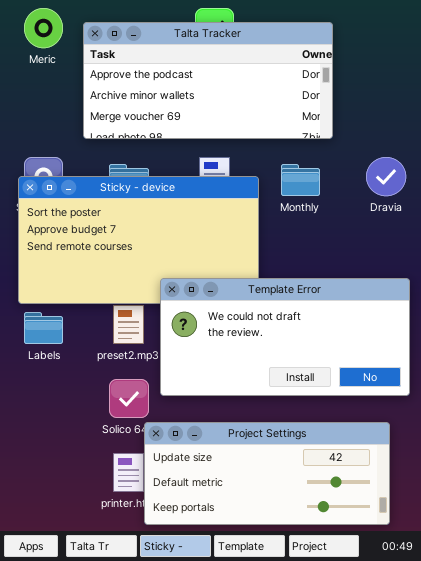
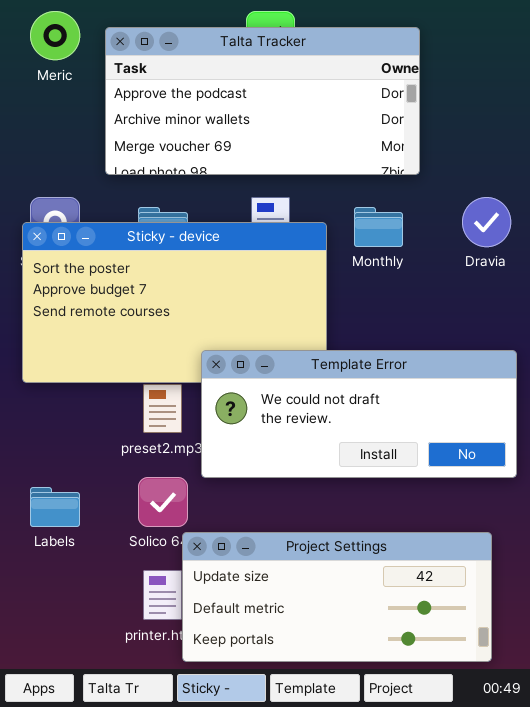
Template Error: [160,278,410,396] -> [201,350,517,478], resized
Labels: [24,312,63,344] -> [30,487,80,527], moved

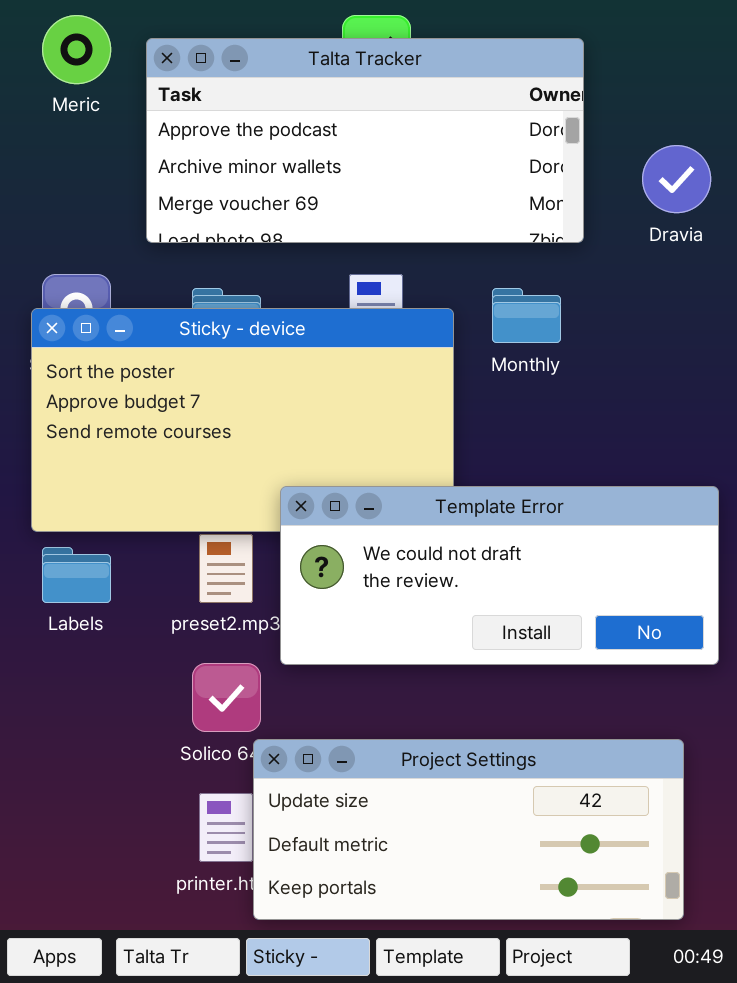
Dravia: [462,197,511,247] -> [642,145,711,213], moved
Labels: [30,487,80,527] -> [42,547,111,603], moved

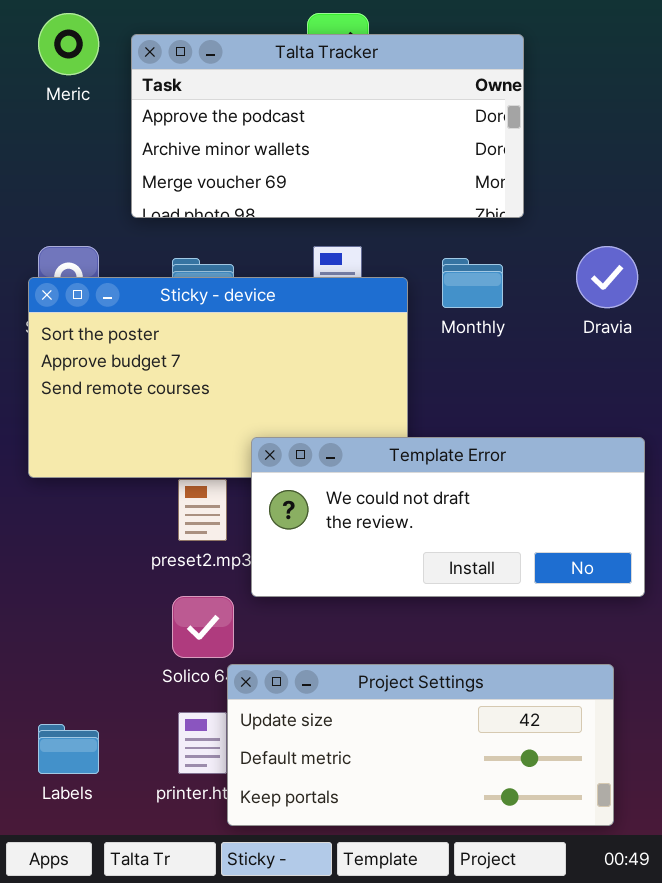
Dravia: [642,145,711,213] -> [576,246,638,308], moved
Labels: [42,547,111,603] -> [38,724,99,774], moved

